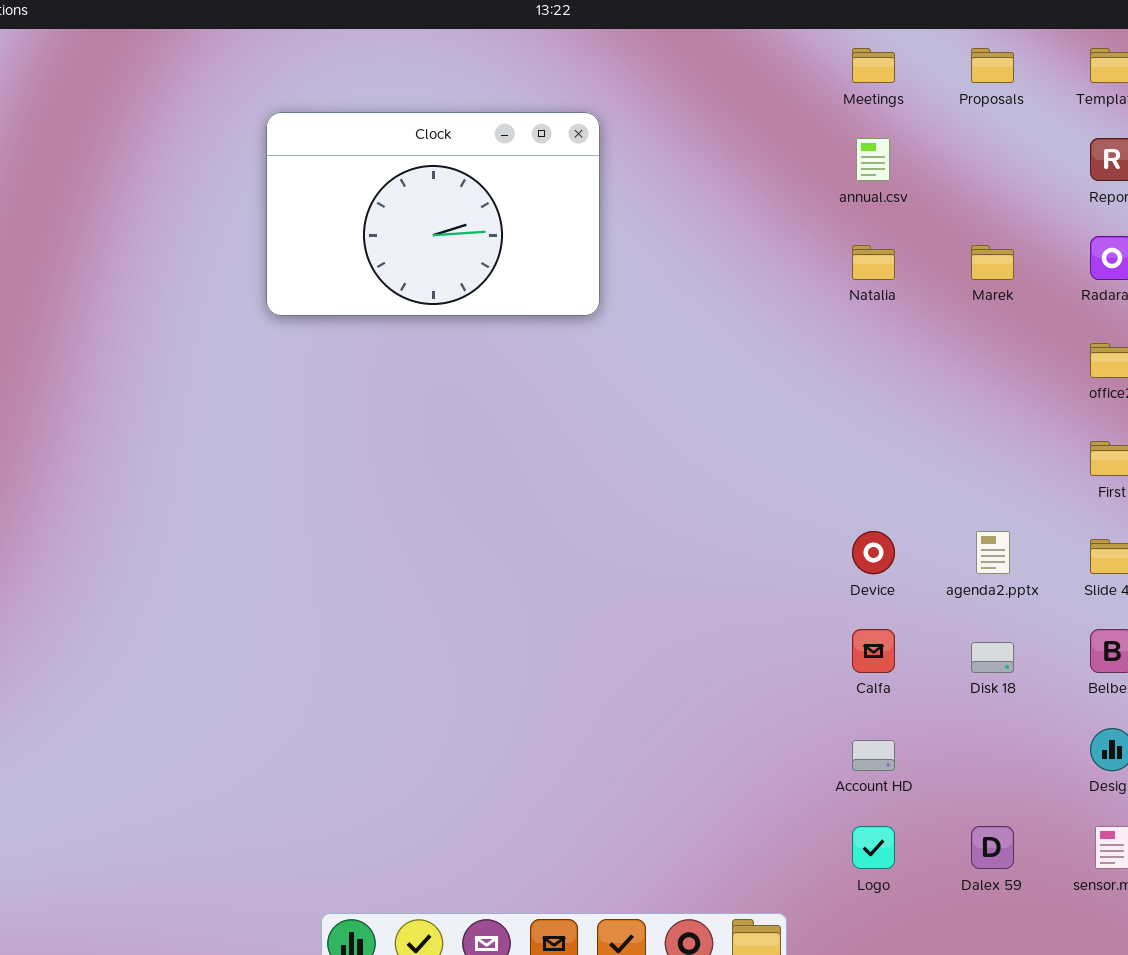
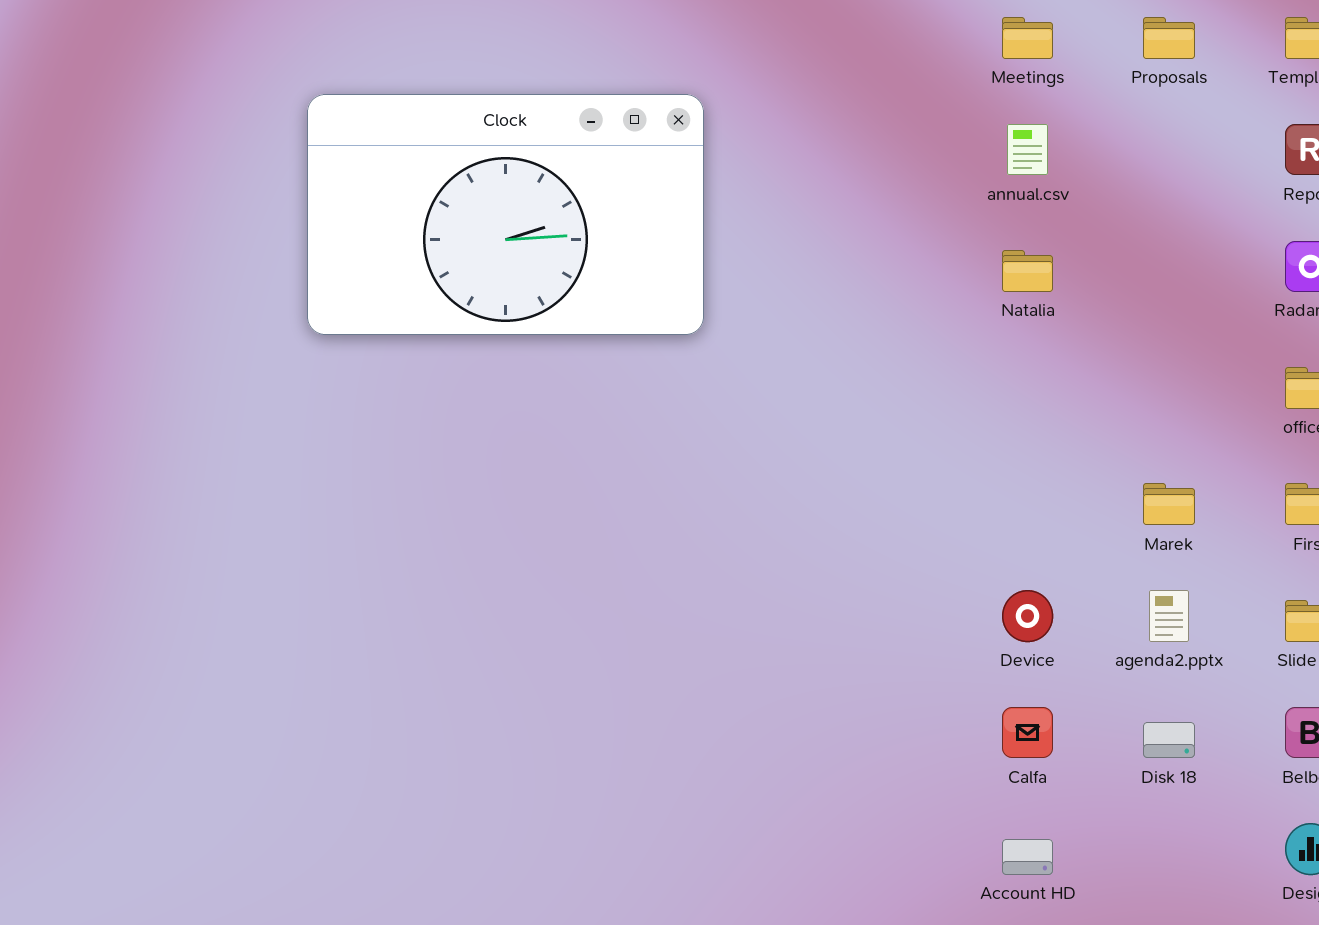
Marek: [971,245,1014,280] -> [1143,483,1195,525], moved

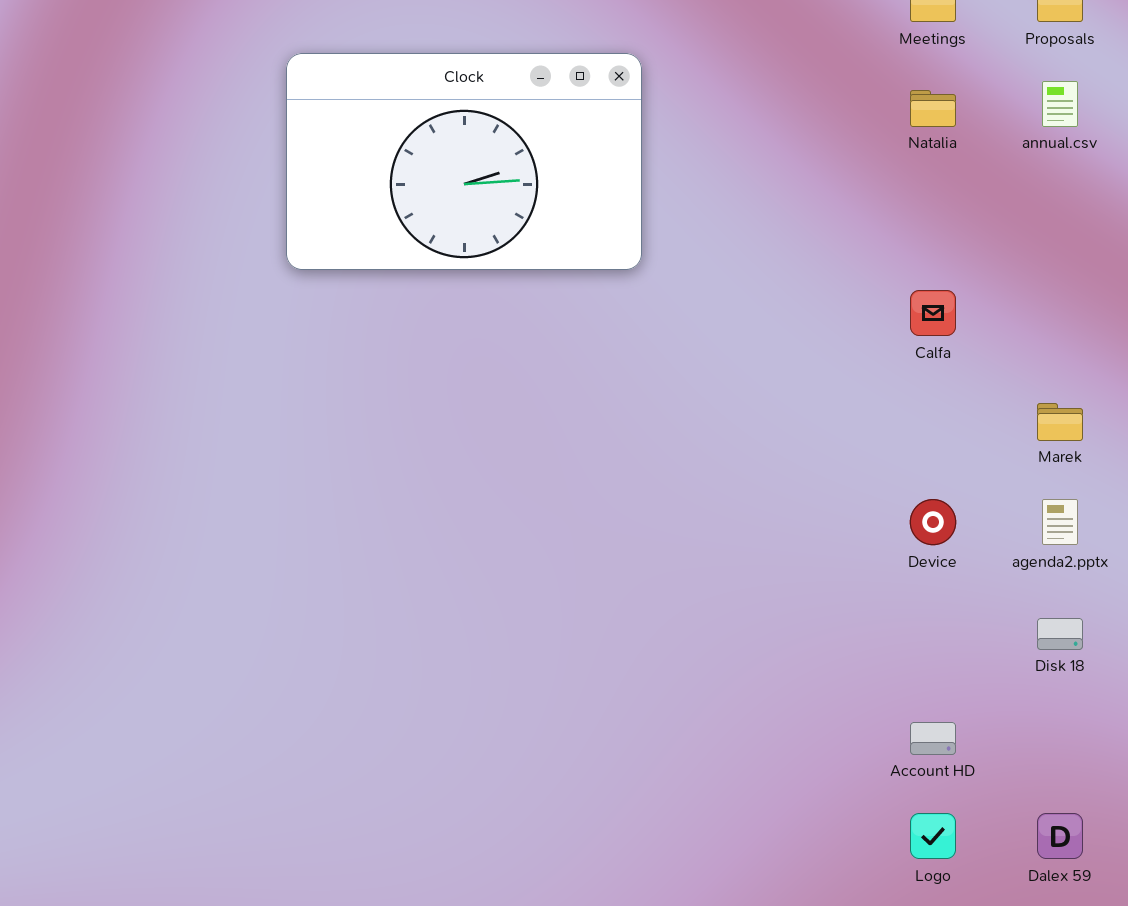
annual.csv: [1007,124,1048,175] -> [1042,81,1078,127], moved
Natalia: [1002,250,1053,292] -> [910,90,956,127], moved
Calfa: [1002,707,1053,758] -> [910,290,956,336], moved

